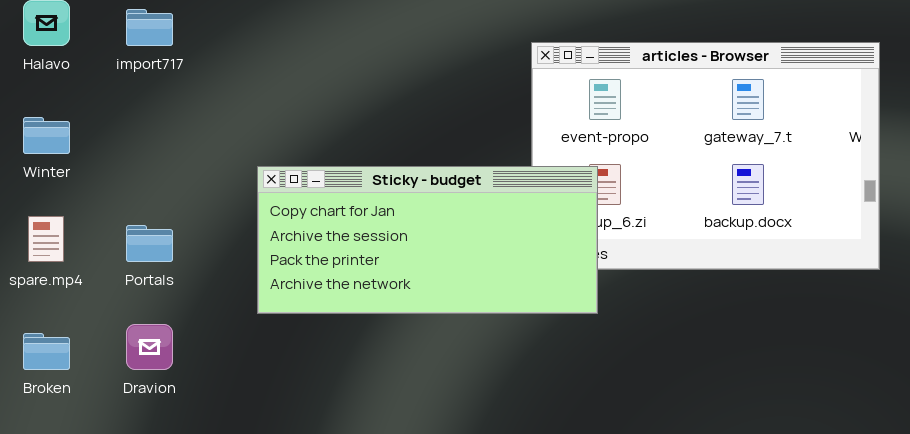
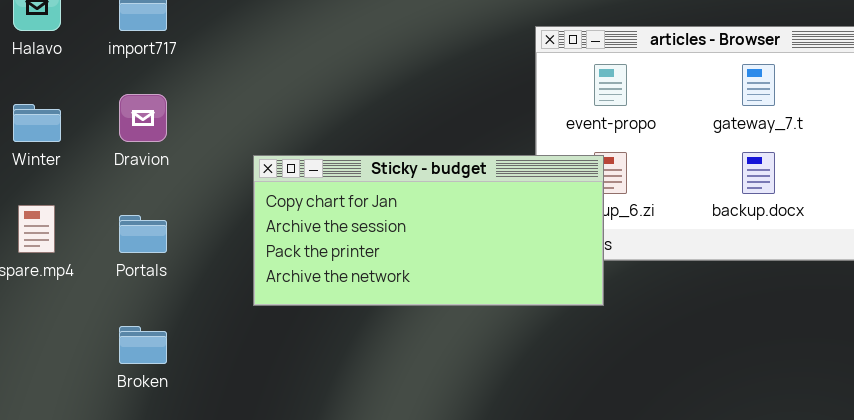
Dravion: [126,324,173,370] -> [119,94,167,142], moved
Broken: [23,333,70,370] -> [119,326,167,364], moved

